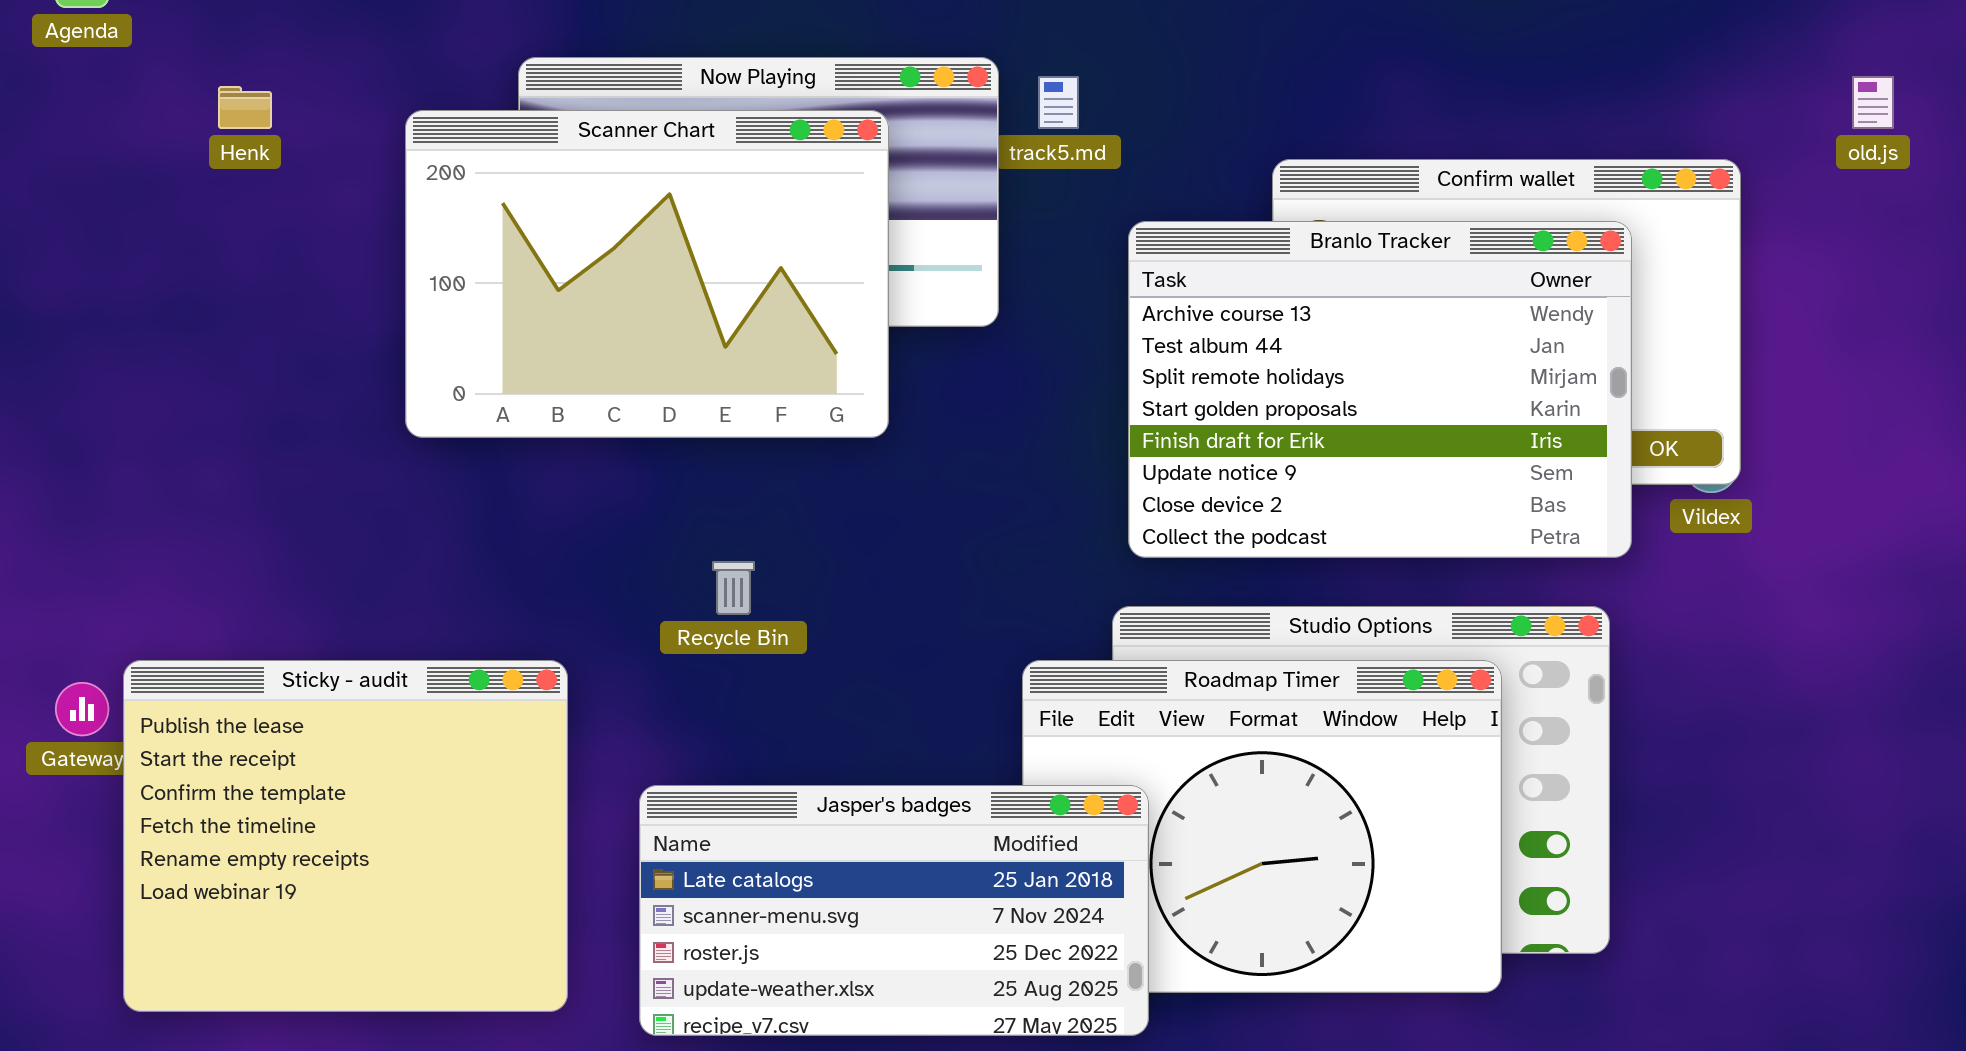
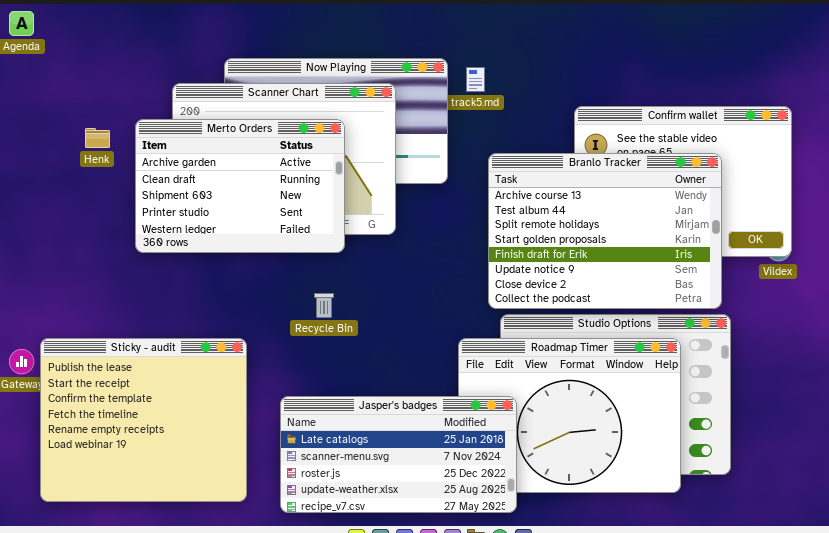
Henk: [218,86,272,129] -> [85,128,110,148], moved
Merto Orders: none -> [135,119,345,253], opened
Branlo Tracker: [1128,221,1632,558] -> [488,153,722,309], moved

